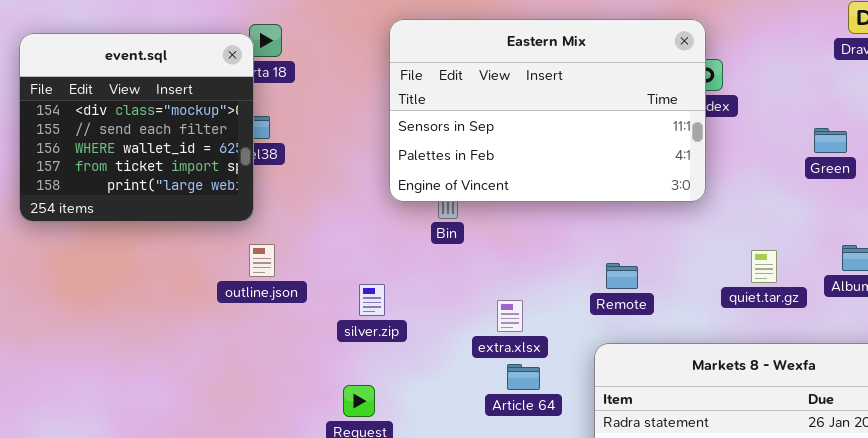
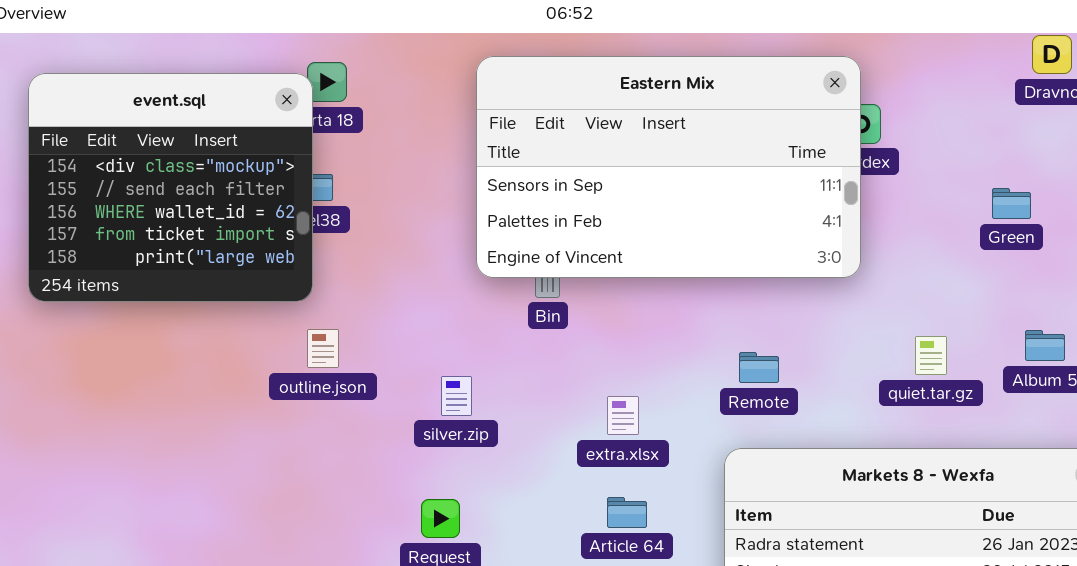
Article 64: [507,364,540,390] -> [607,497,647,528], moved

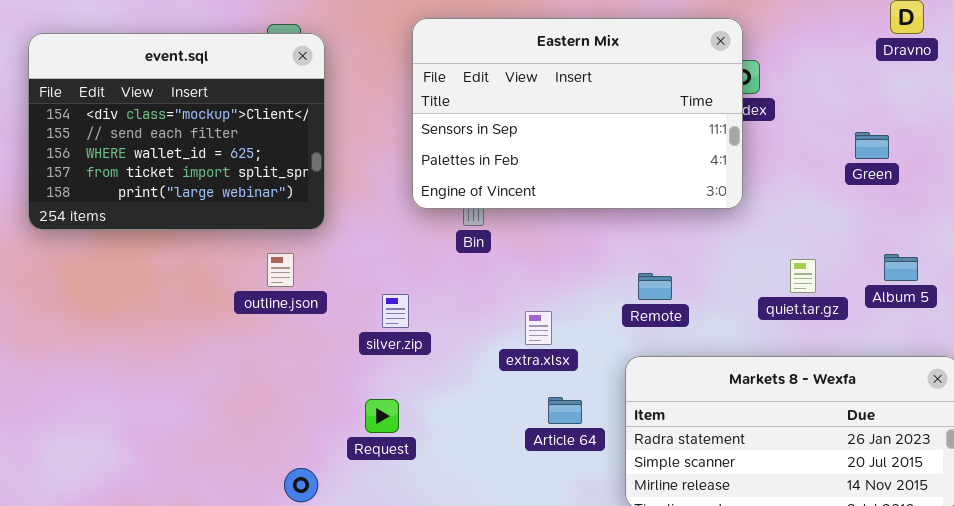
event.sql: [28,73,313,302] -> [28,33,325,230], resized
Article 64: [607,497,647,528] -> [548,397,582,424], moved

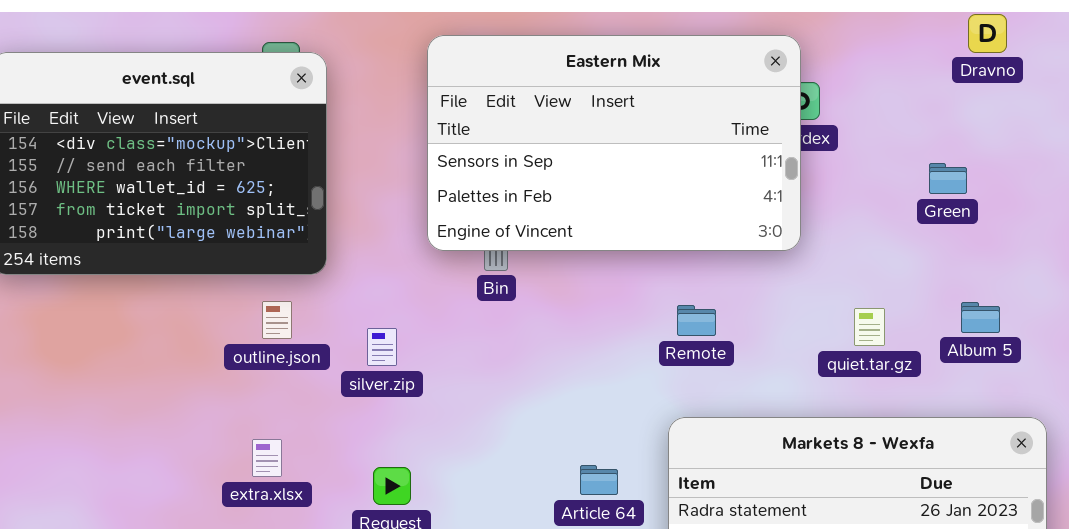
Remote: [638,273,672,300] -> [677,305,716,336], moved
silver.zip: [382,294,409,328] -> [367,328,397,366], moved
extra.xlsx: [525,311,552,345] -> [252,439,282,477], moved

